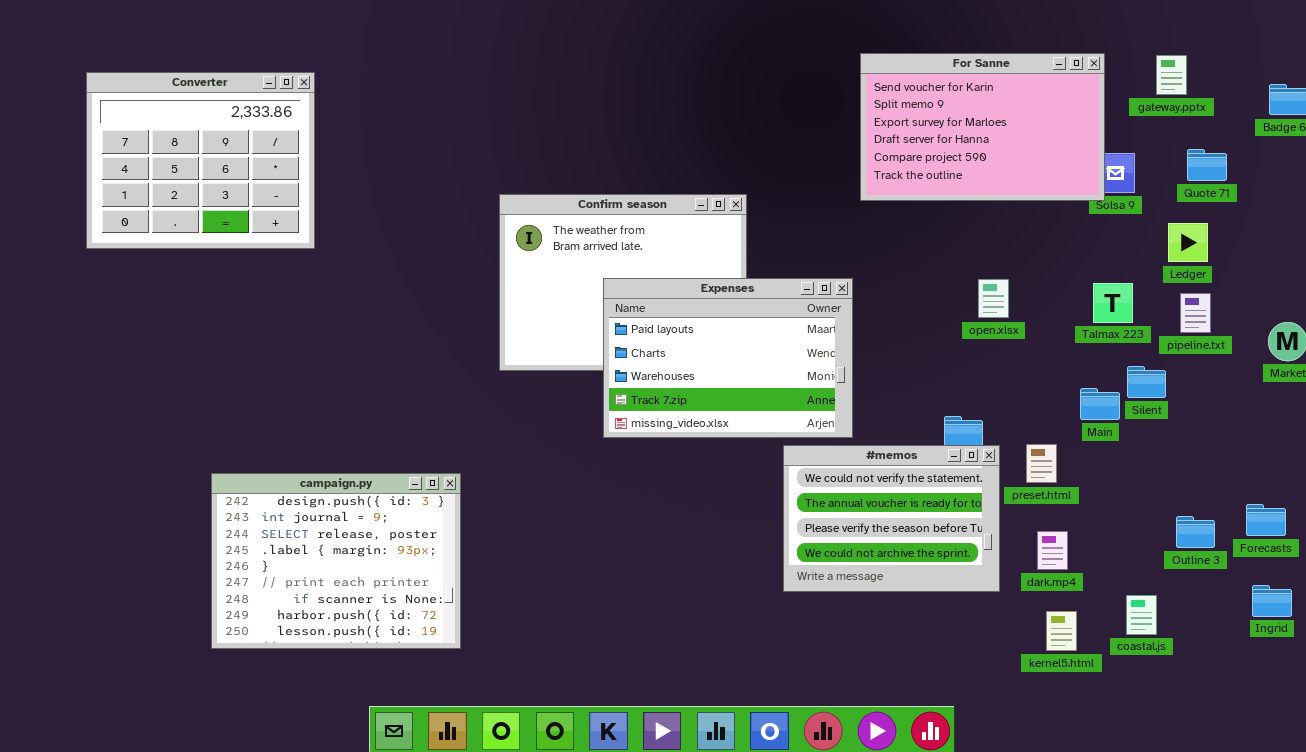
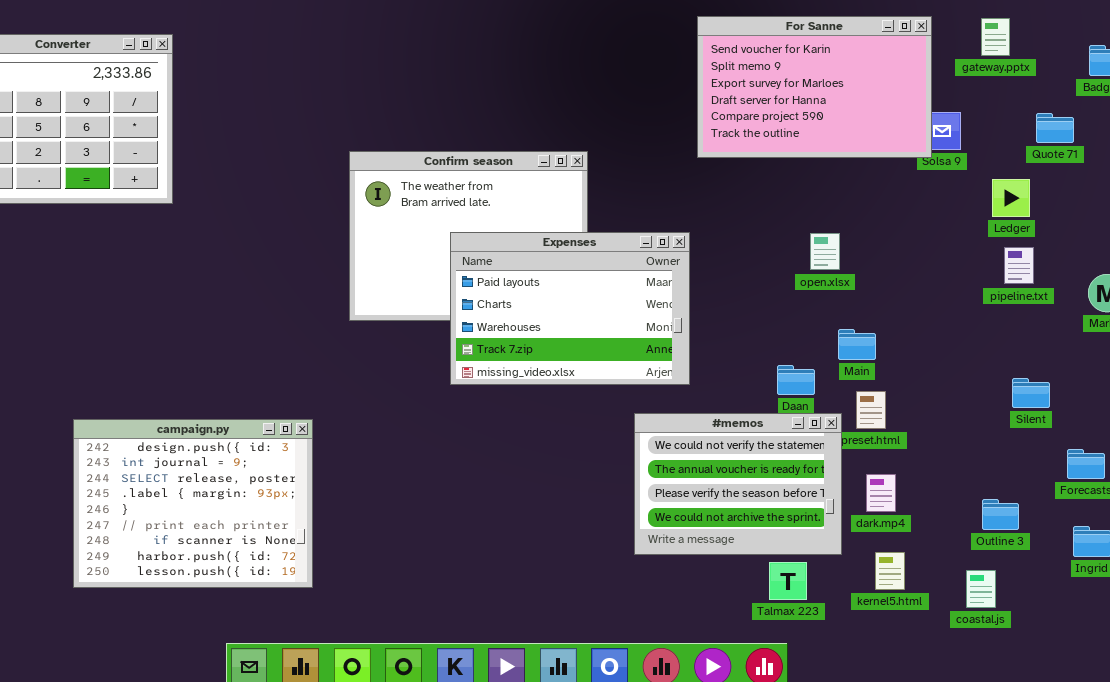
Quote 71: [1187,149,1227,181] -> [1036,113,1074,143], moved
Talmax 223: [1093,283,1133,323] -> [769,562,807,600], moved
Silent: [1127,366,1166,398] -> [1012,378,1050,408], moved
Main: [1080,388,1120,420] -> [838,329,876,360], moved
#memos: [783,445,1000,592] -> [634,413,842,555], moved
Outline 3: [1176,516,1215,548] -> [982,499,1019,530], moved
coastal.js: [1126,595,1157,635] -> [966,570,996,608], moved

